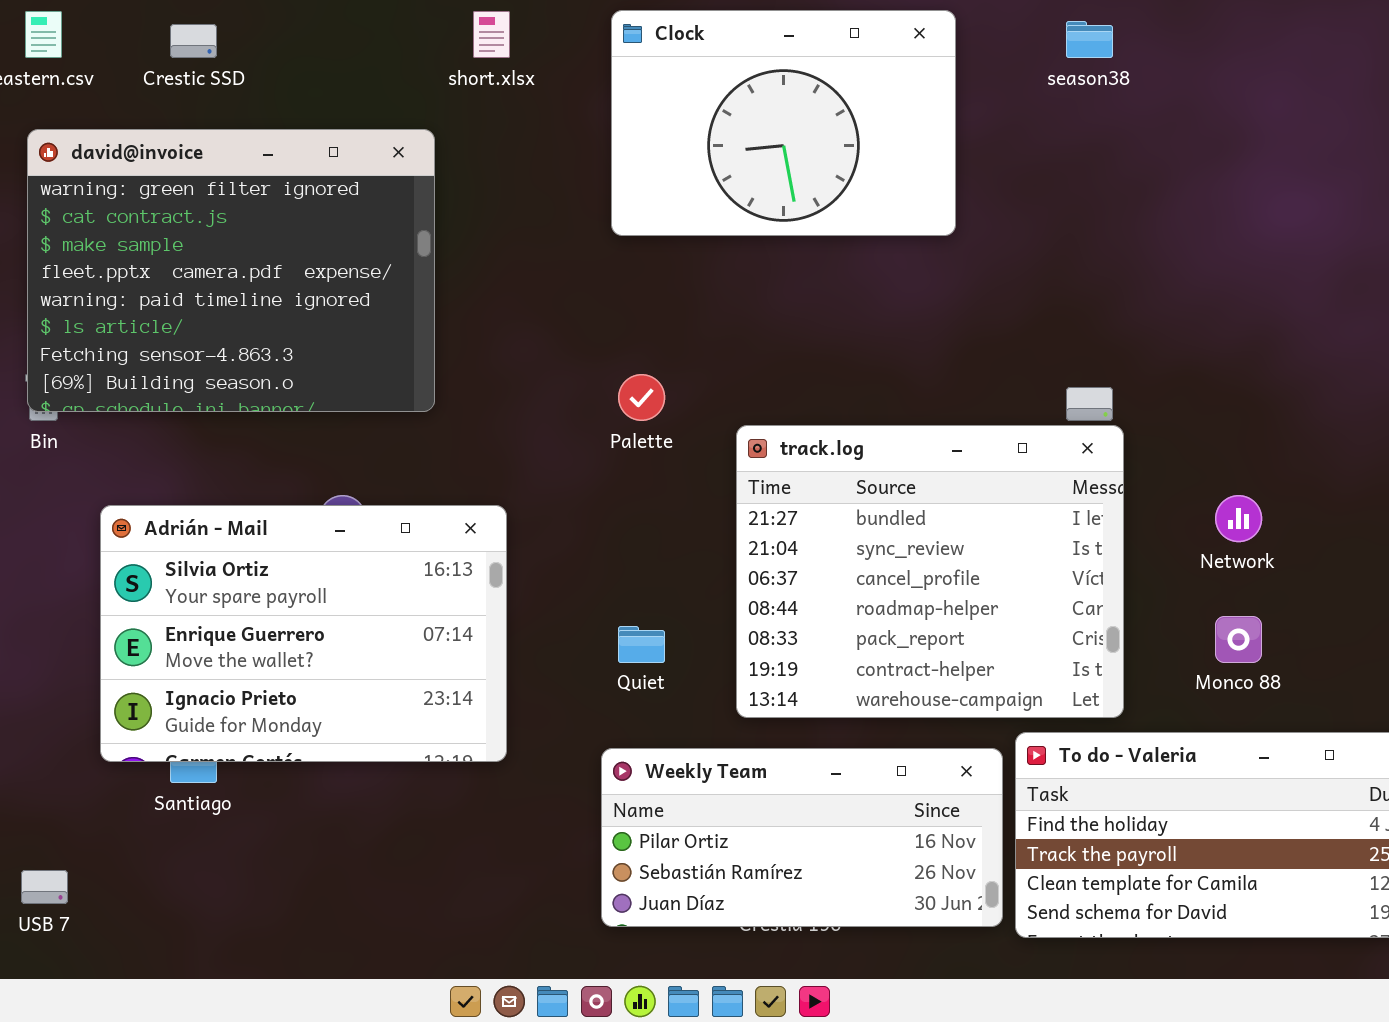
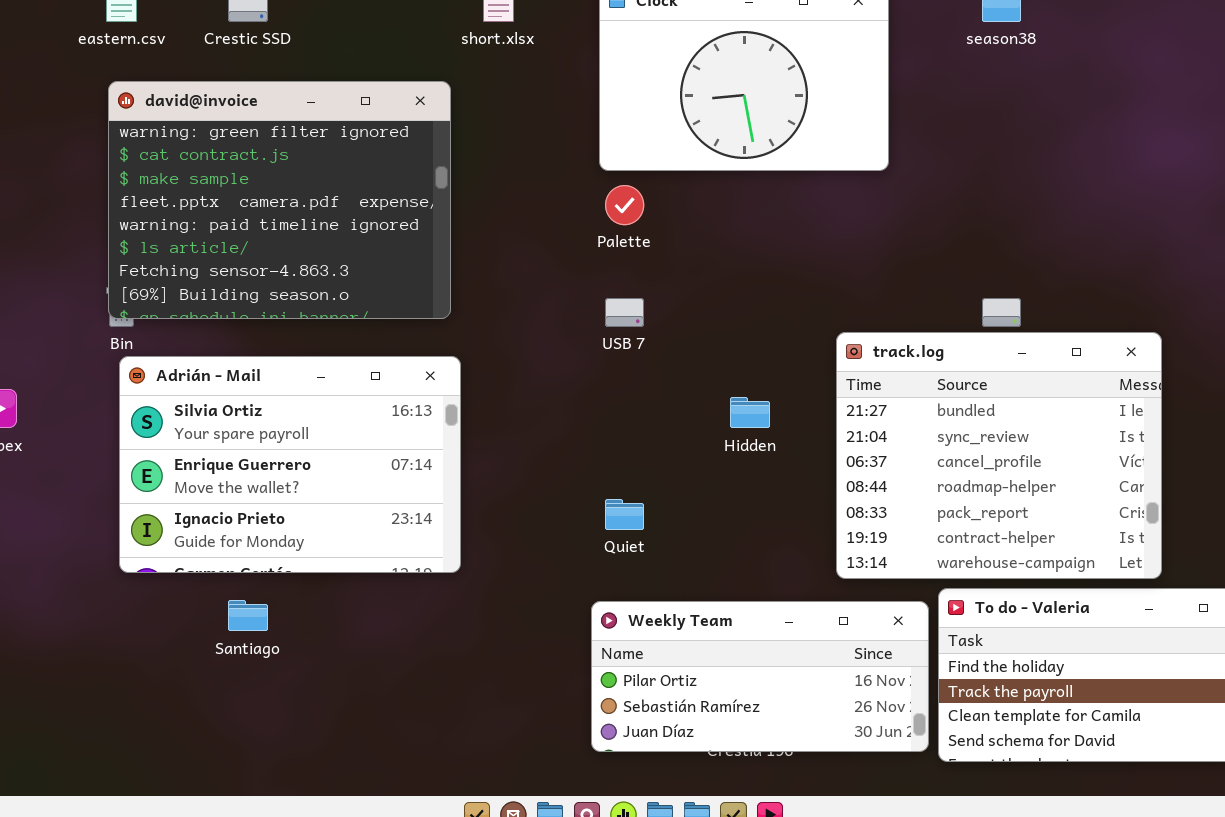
Palette: [618,374,665,421] -> [605,185,644,225], moved
track.log: [736,425,1124,718] -> [836,332,1162,579], moved
Adrián - Mail: [100,505,507,762] -> [119,356,461,573], moved
USB 7: [21,870,68,904] -> [605,298,644,327], moved

